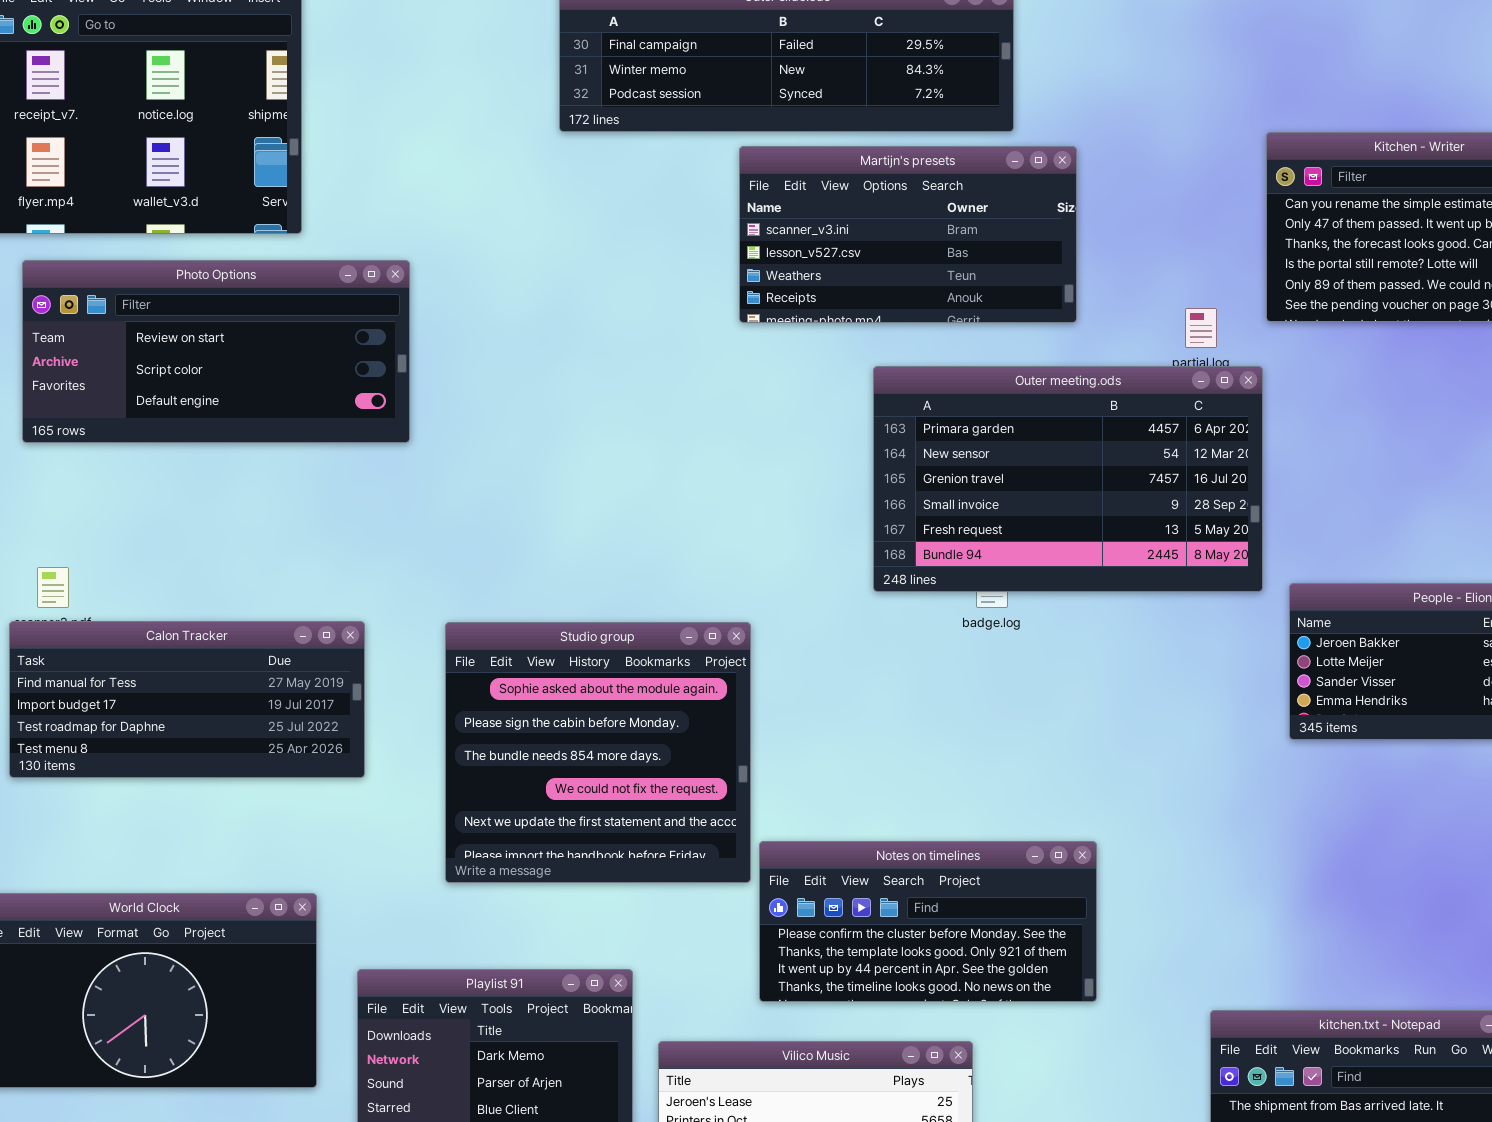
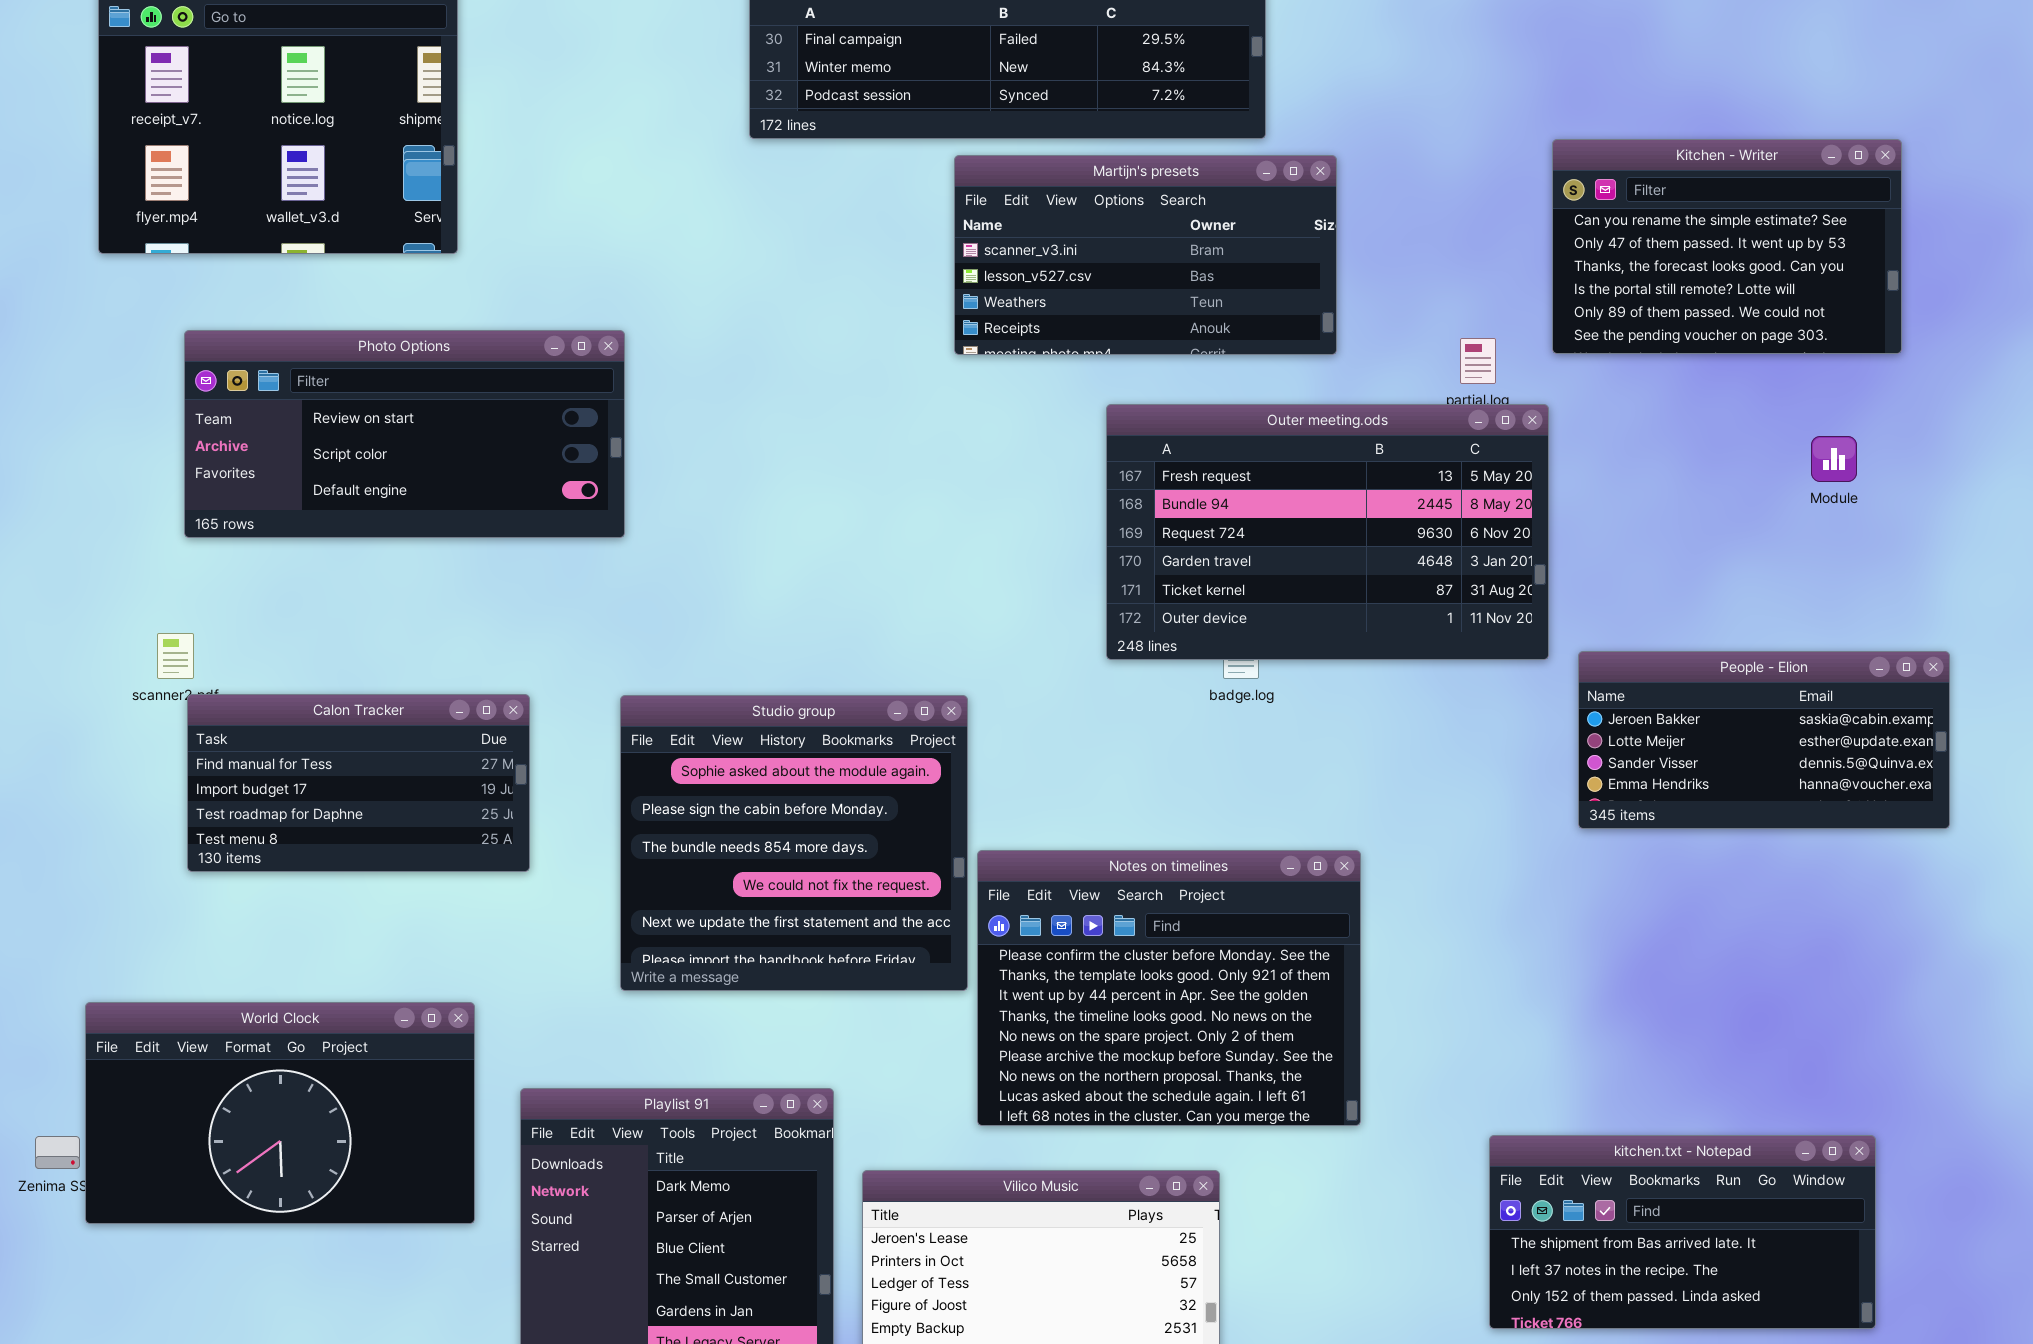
Photo Options: [22,260,410,443] -> [184,330,625,538], moved
Outer meeting.ods: [873,366,1263,592] -> [1106,404,1549,660], scrolled down 4 rows
Calon Tracker: [9,621,365,778] -> [187,694,530,872], resized
Notes on timelines: [759,841,1097,1002] -> [977,850,1361,1126], resized

